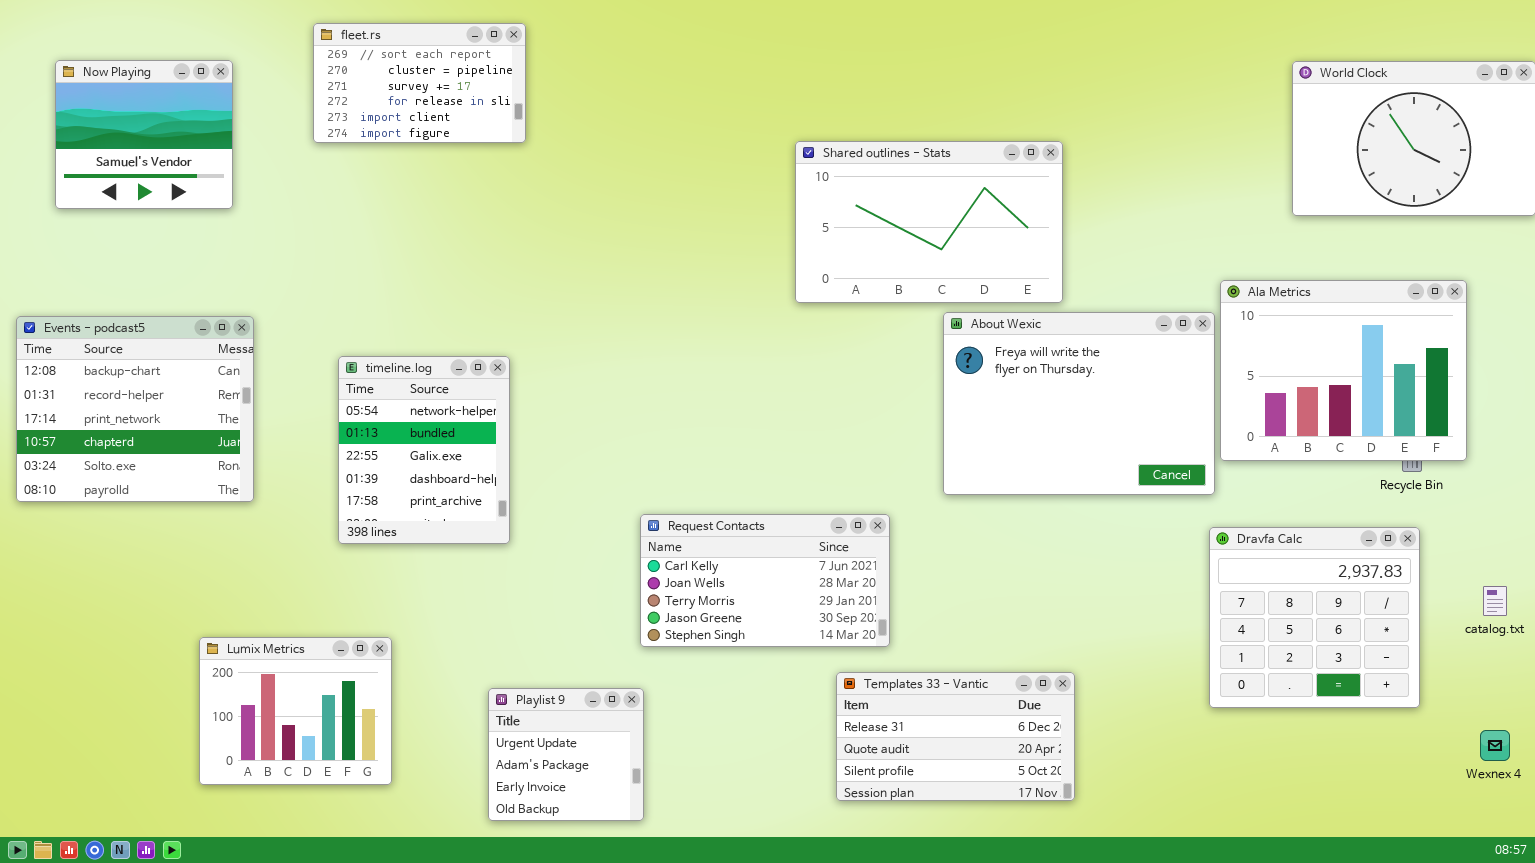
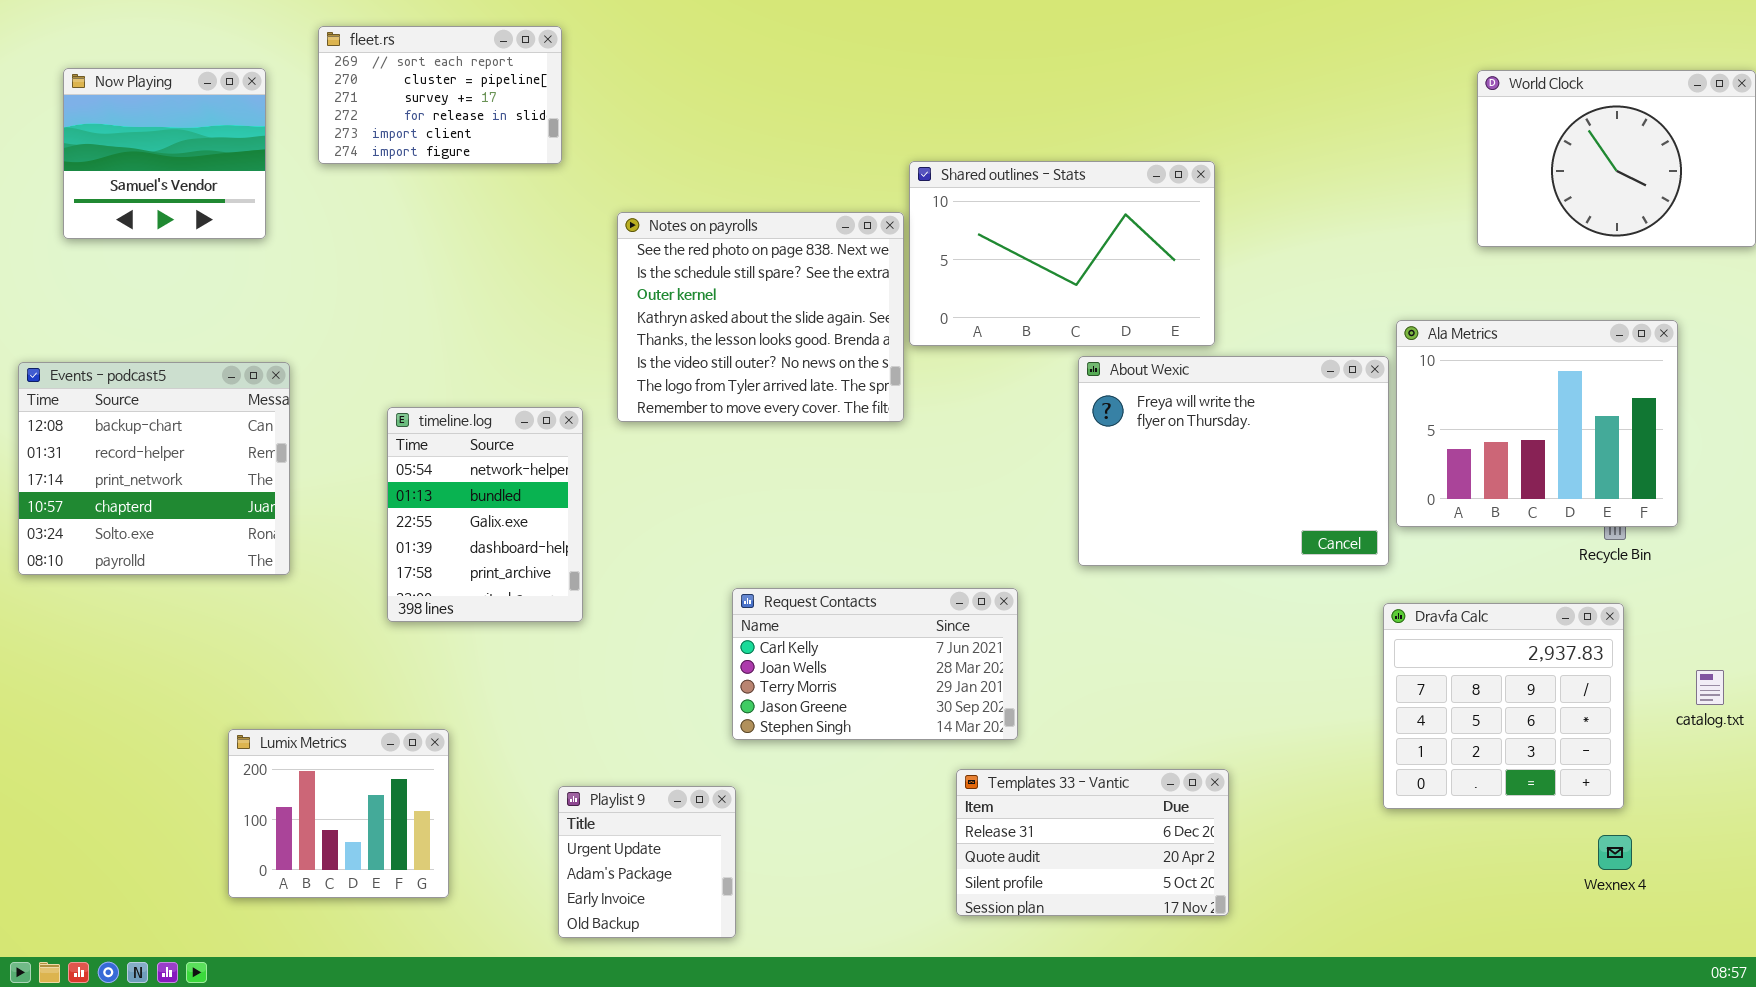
fleet.rs: [313,23,526,143] -> [318,26,562,164], moved
Notes on payrolls: none -> [617,212,904,422], opened
Wexnex 4: [1480,730,1510,761] -> [1598,835,1632,870], moved

